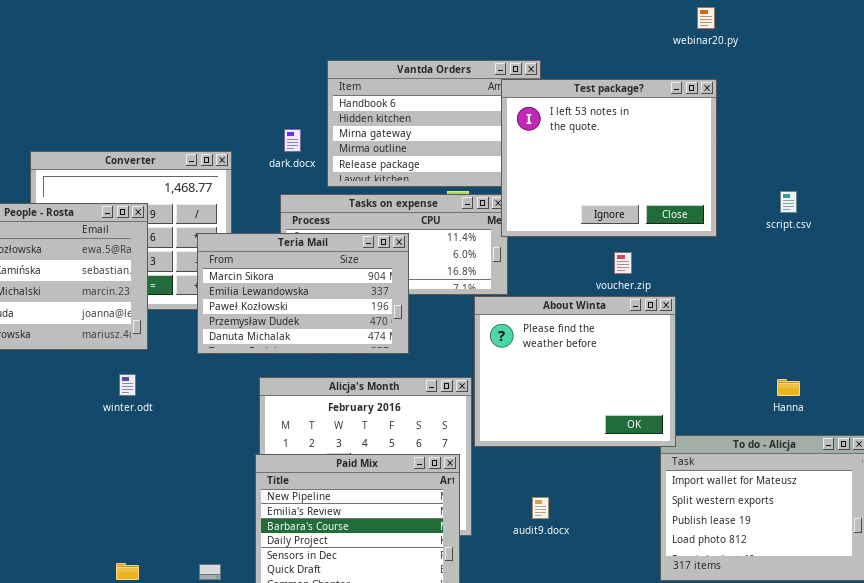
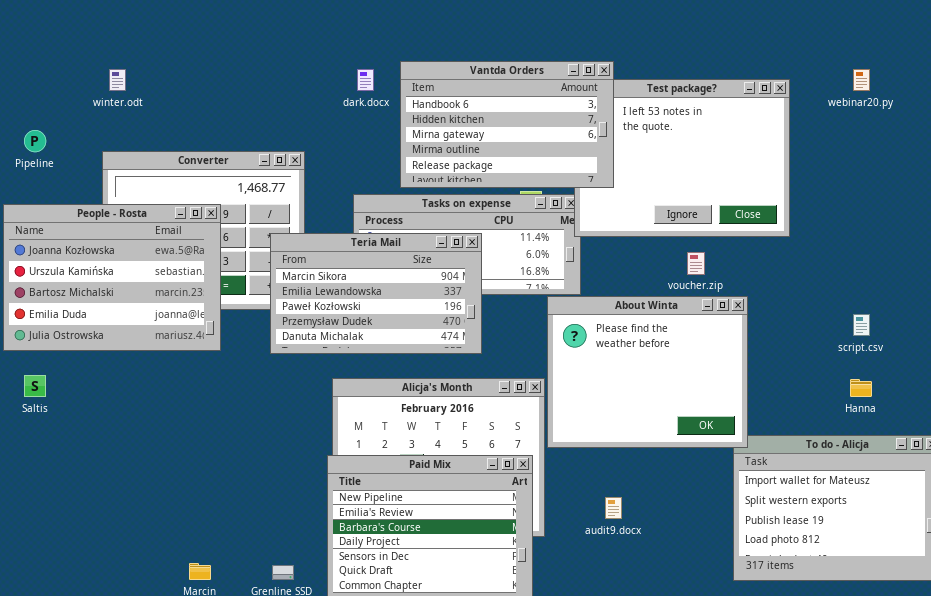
webinar20.py: [697,7,715,29] -> [853,69,870,91], moved
Vantda Orders: [327,60,541,187] -> [400,61,614,188], raised
dark.docx: [284,129,301,152] -> [357,69,374,91], moved
script.csv: [780,191,797,213] -> [853,314,870,336], moved
winter.odt: [119,374,136,396] -> [109,69,126,91], moved

